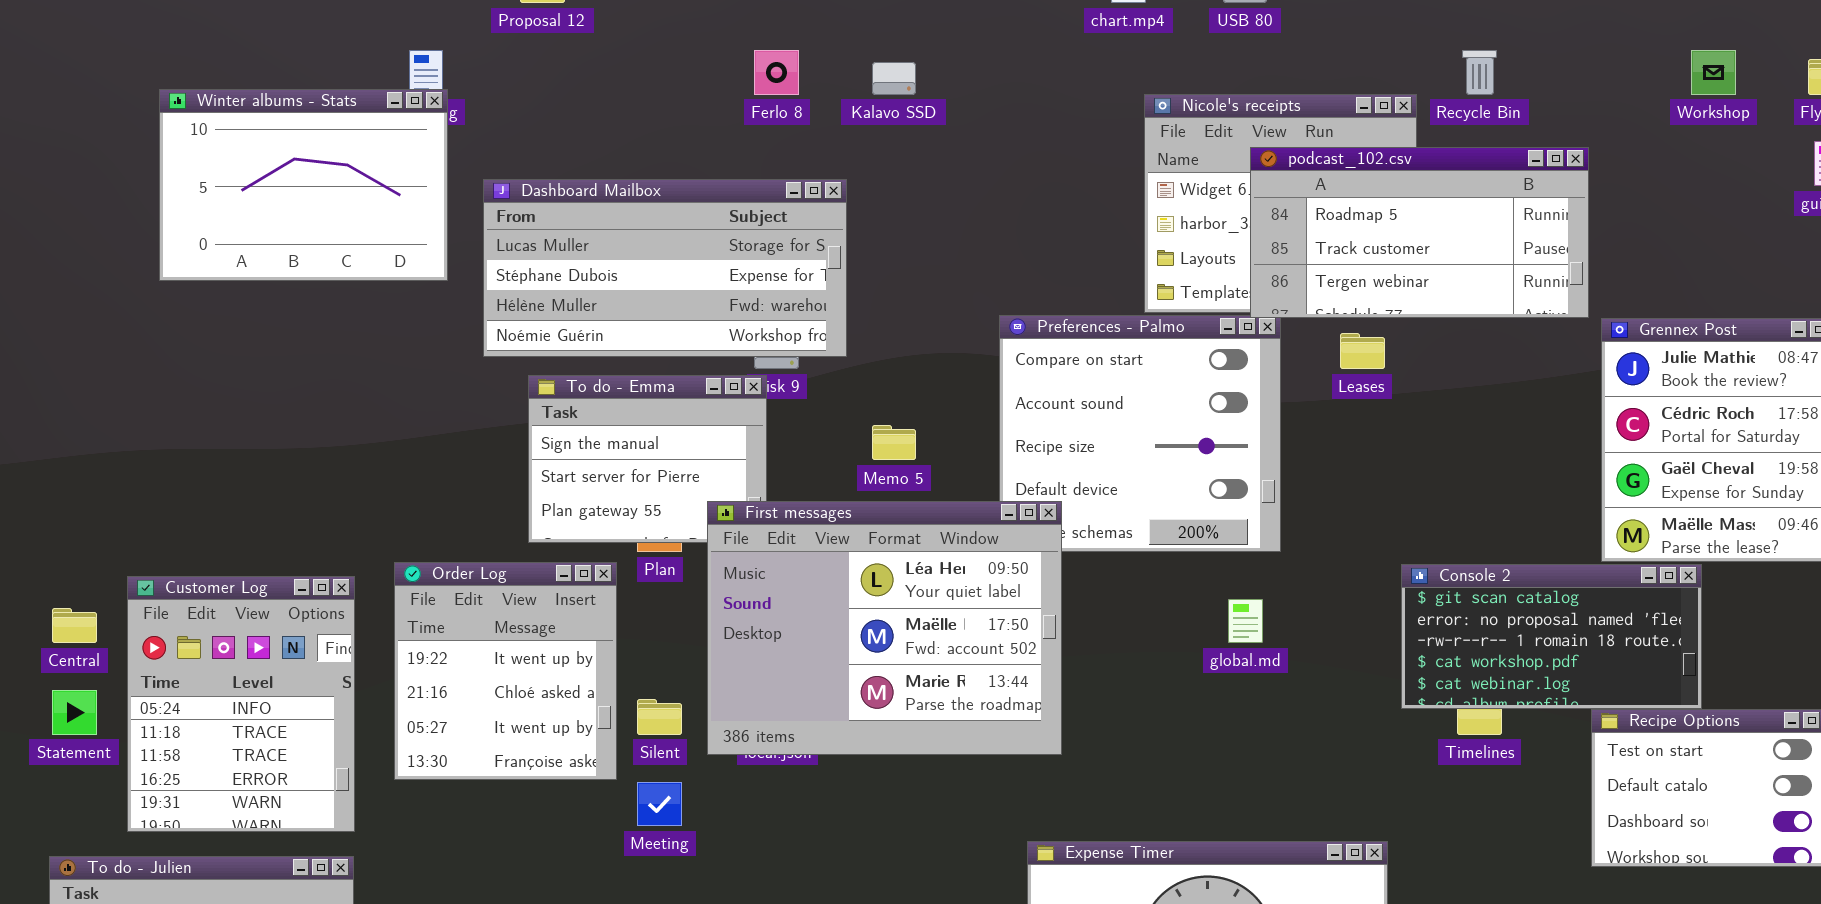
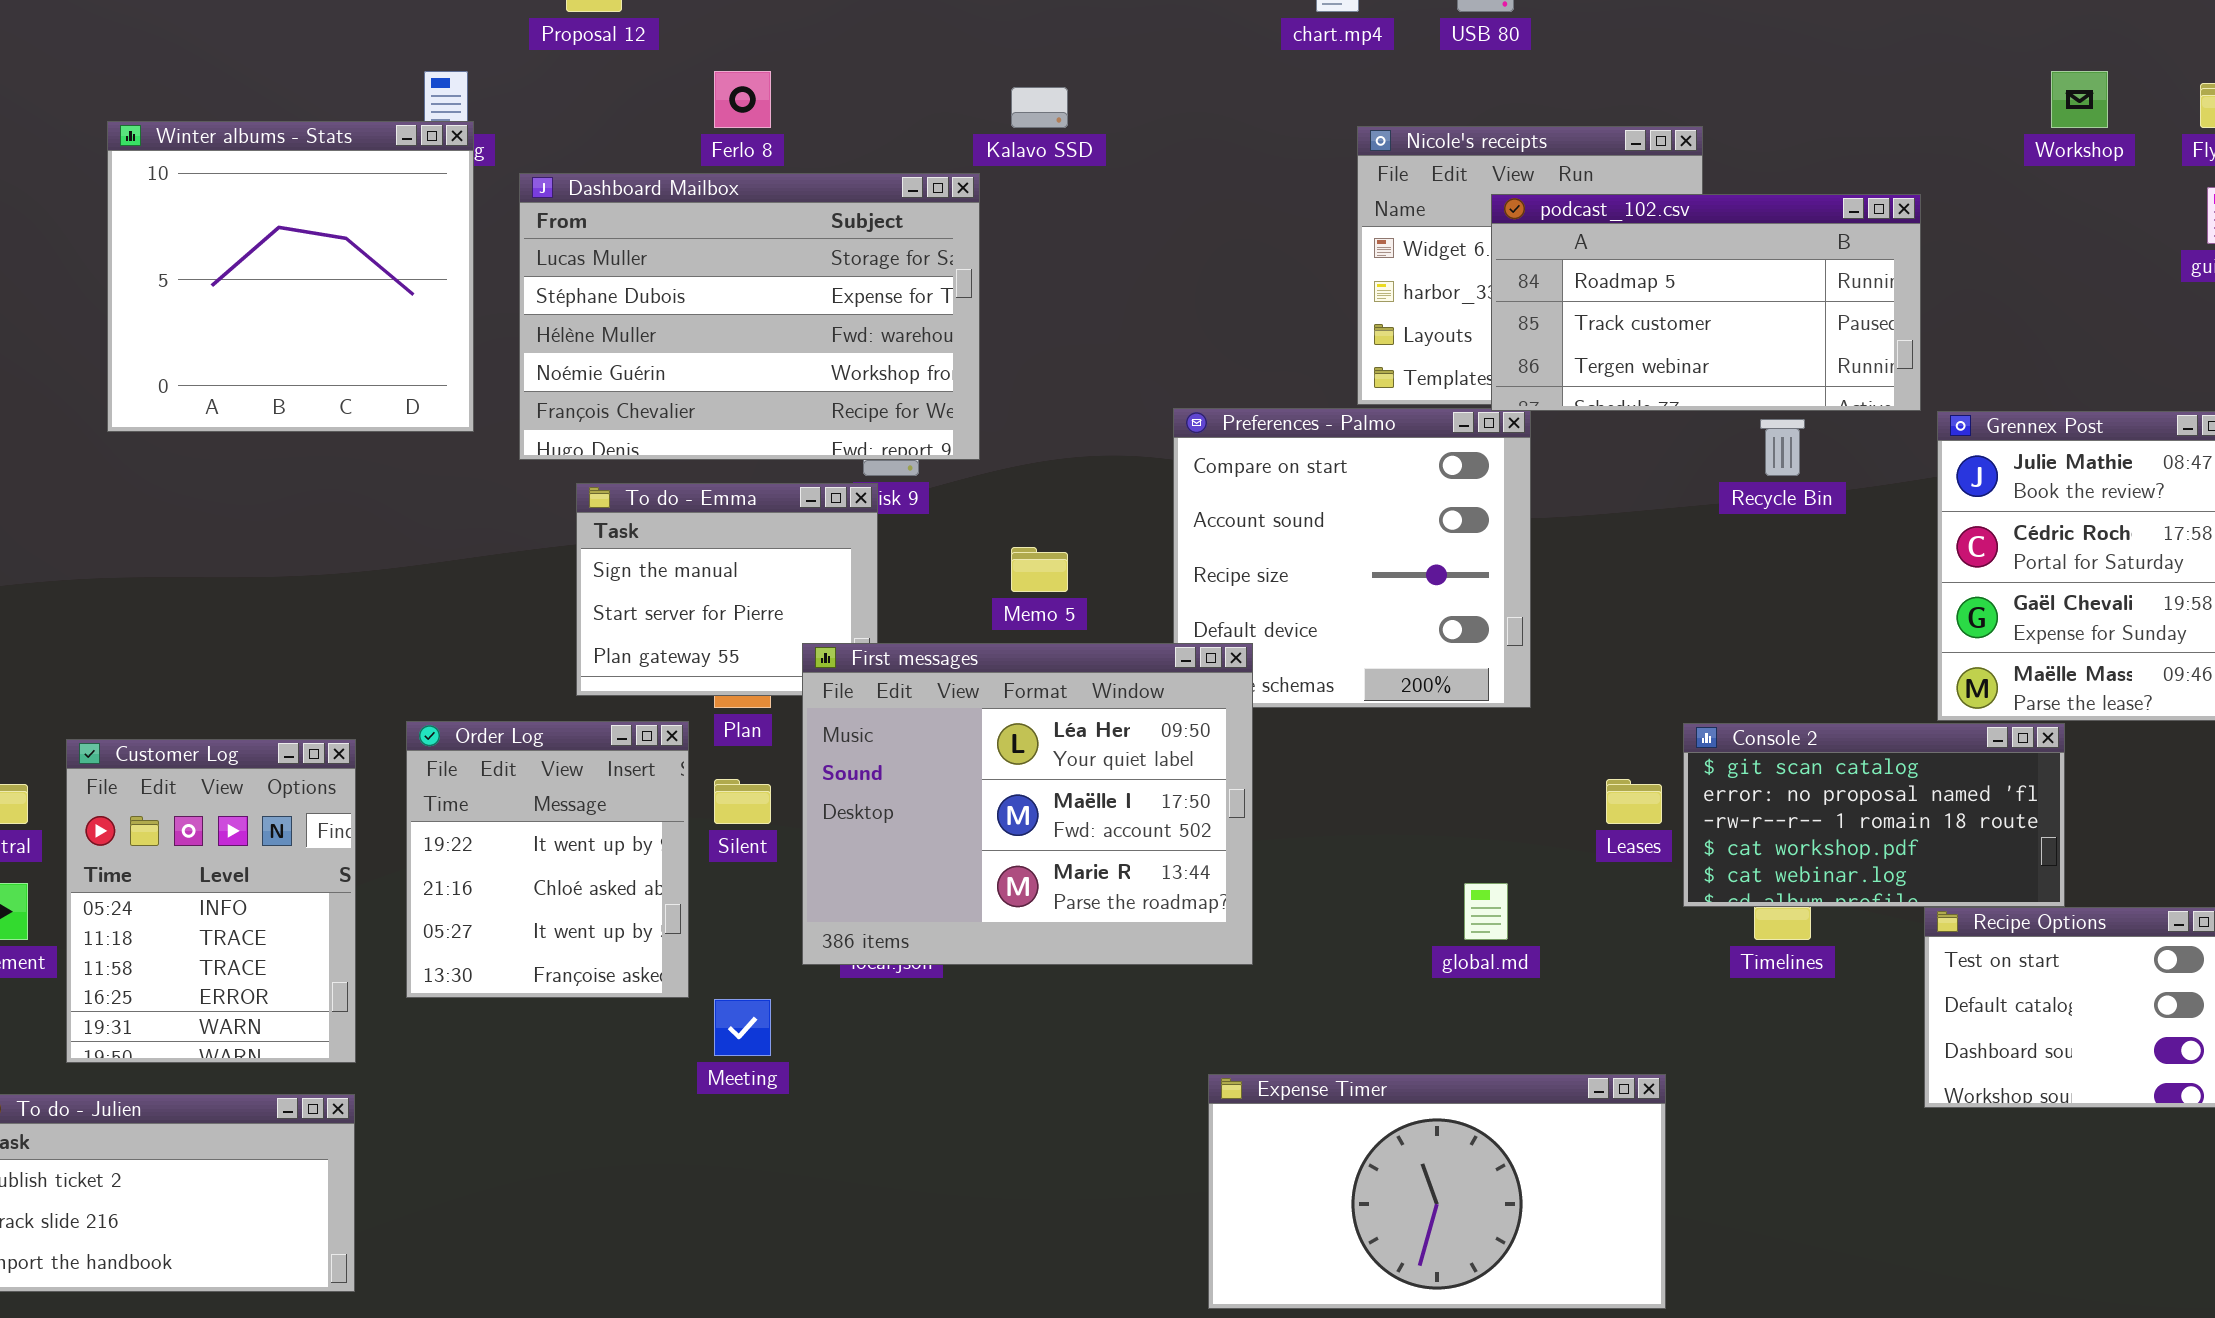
Ferlo 8: [754,50,799,95] -> [714,71,771,128], moved
Recycle Bin: [1462,50,1497,95] -> [1760,419,1805,476], moved
Winter albums - Stats: [159,89,448,281] -> [107,121,474,432], resized
Dashboard Mailbox: [483,179,847,357] -> [519,173,980,460], resized
Leases: [1340,333,1385,369] -> [1606,779,1662,824], moved
global.md: [1228,599,1263,643] -> [1464,883,1508,940], moved
Silent: [637,699,682,735] -> [714,779,771,824], moved

